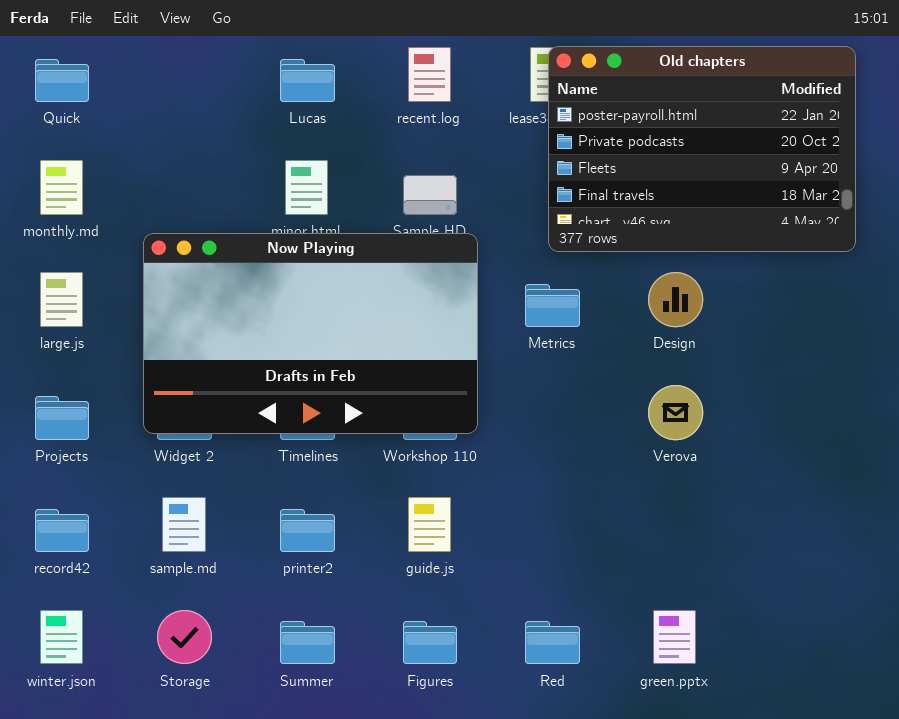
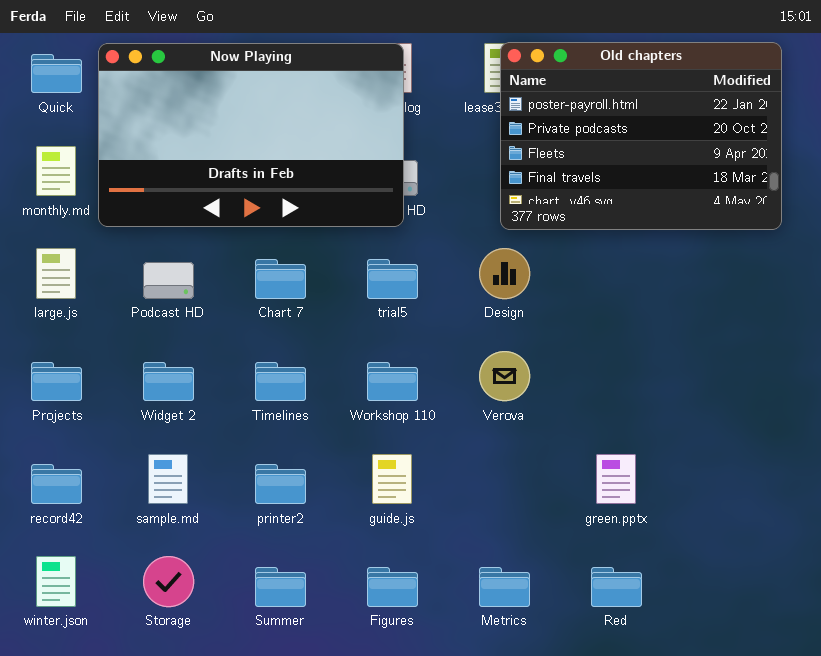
Now Playing: [143,233,478,434] -> [98,43,404,227], moved
Design: [648,272,703,327] -> [479,248,530,299], moved
Metrics: [525,284,580,327] -> [479,567,530,607], moved
Verova: [648,385,703,440] -> [479,351,530,401], moved
green.pptx: [653,610,696,664] -> [596,454,636,504], moved
Red: [525,621,580,664] -> [591,567,642,607], moved

